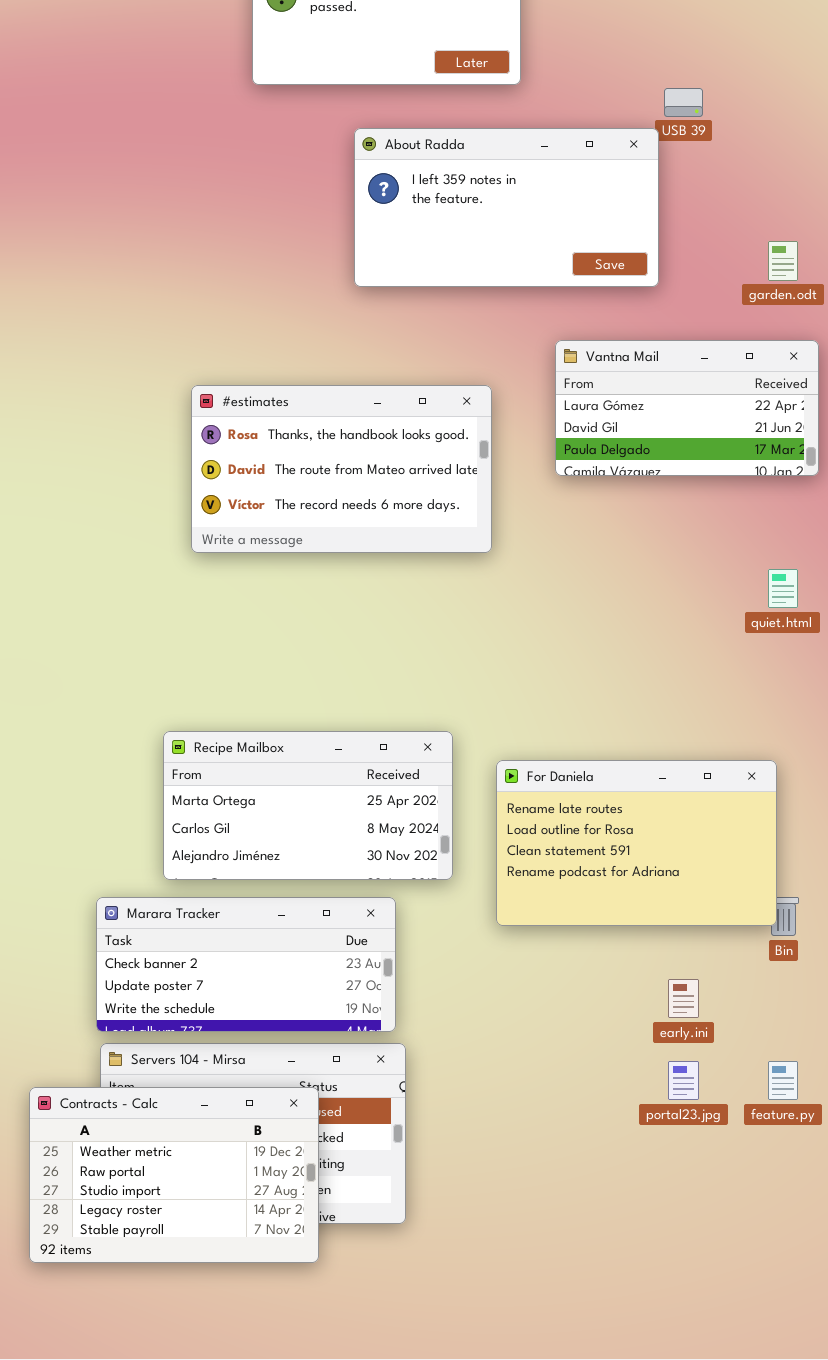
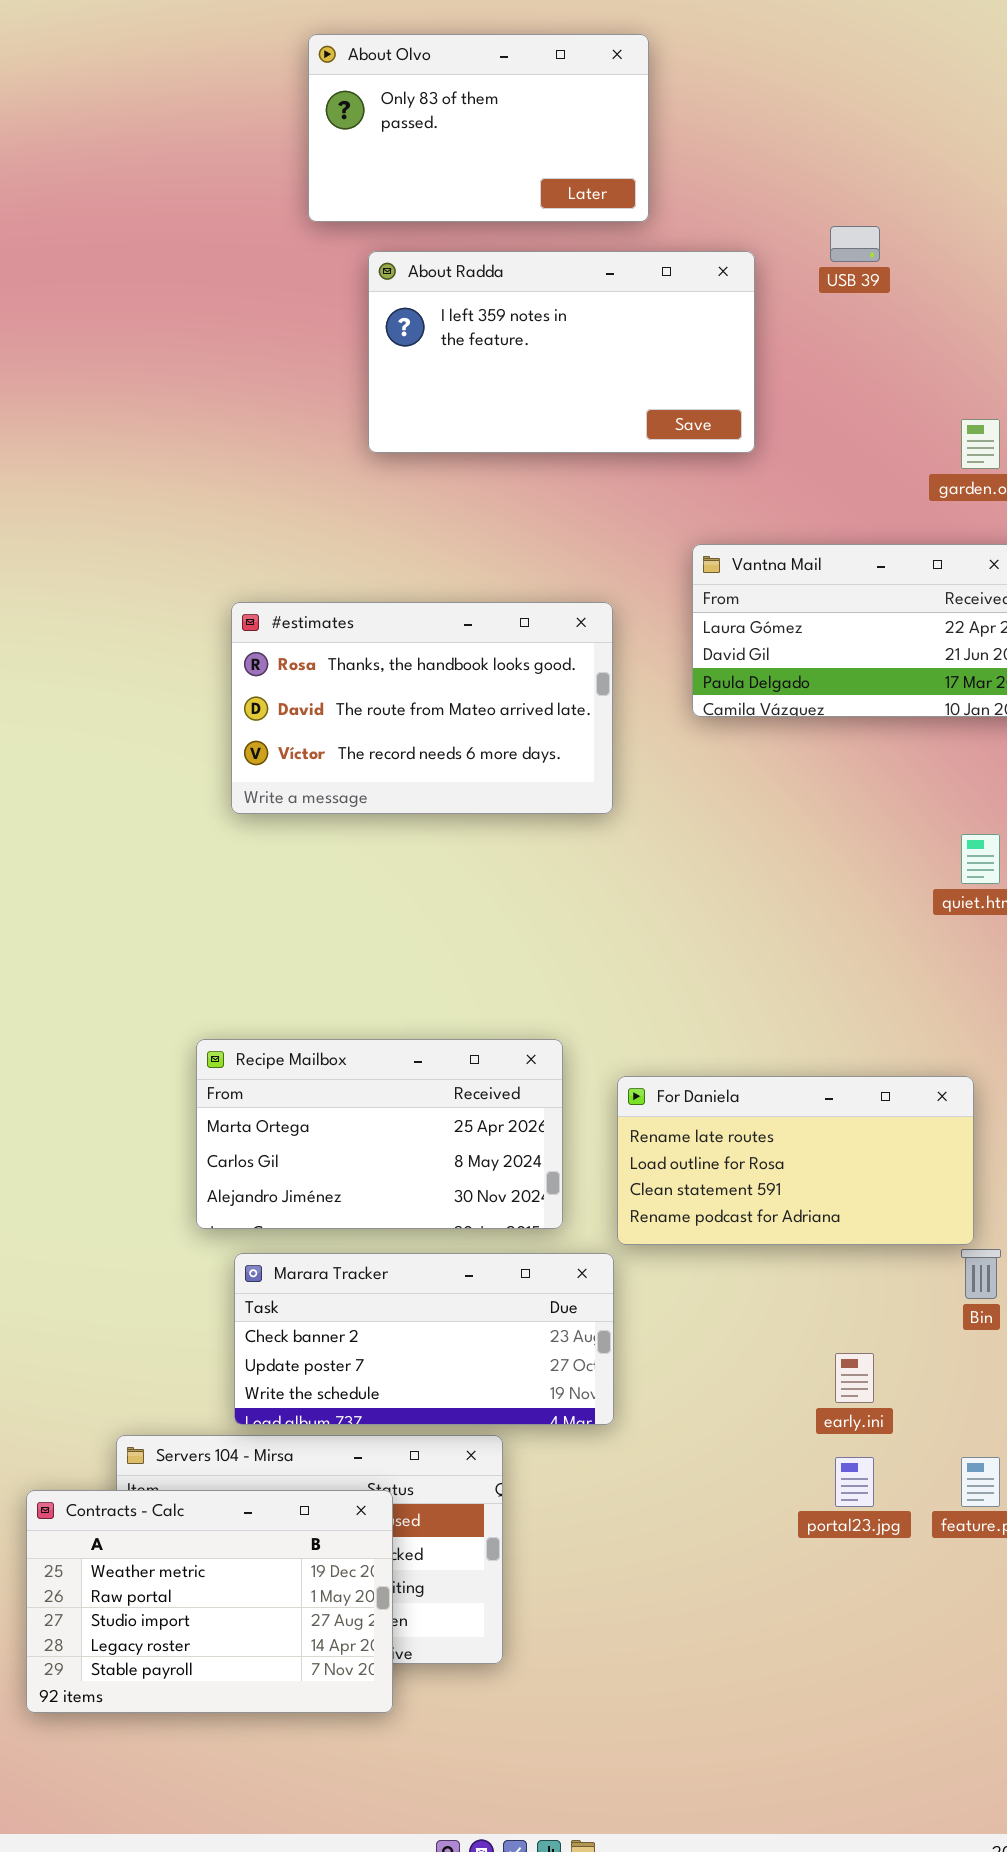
About Radda: [354,128,659,287] -> [368,251,755,453], moved
For Daniela: [496,760,777,926] -> [617,1076,974,1245], resized
Marara Tracker: [96,897,396,1032] -> [234,1253,614,1425], moved

